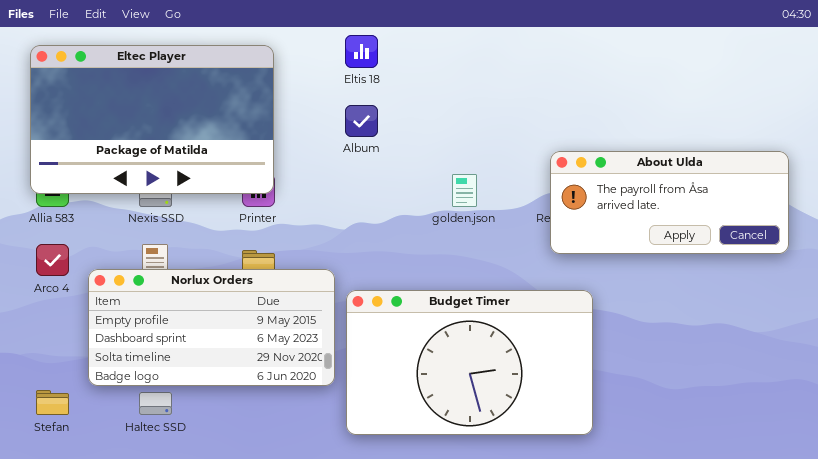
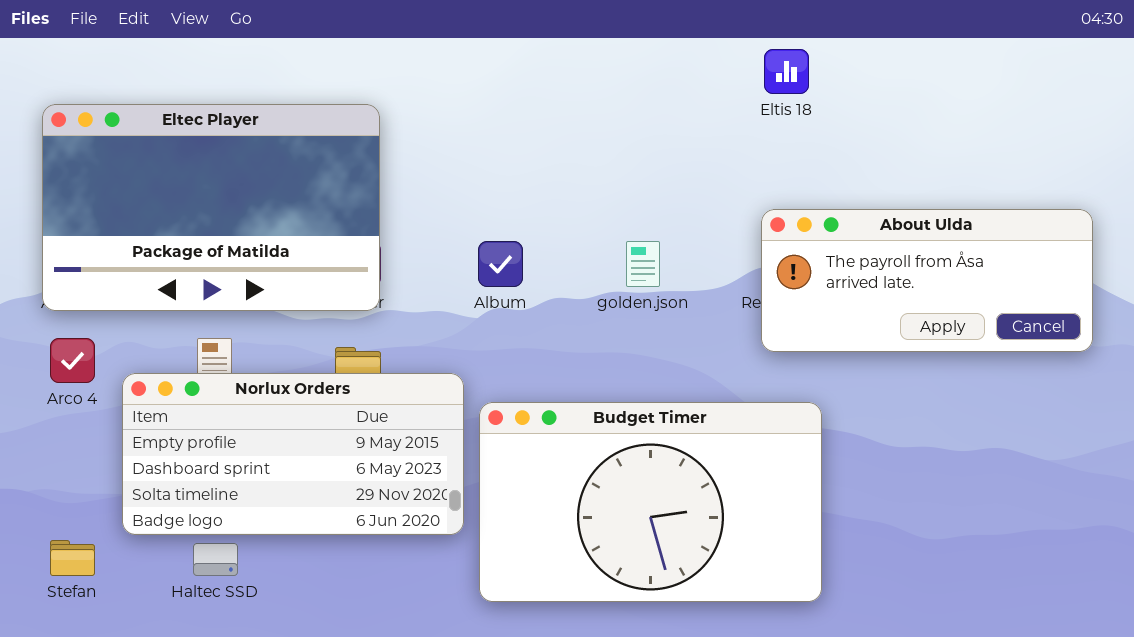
Eltis 18: [345,35,378,68] -> [764,49,809,94], moved
Eltec Player: [30,45,274,194] -> [42,104,380,311], moved
Album: [345,105,378,137] -> [478,241,523,287], moved

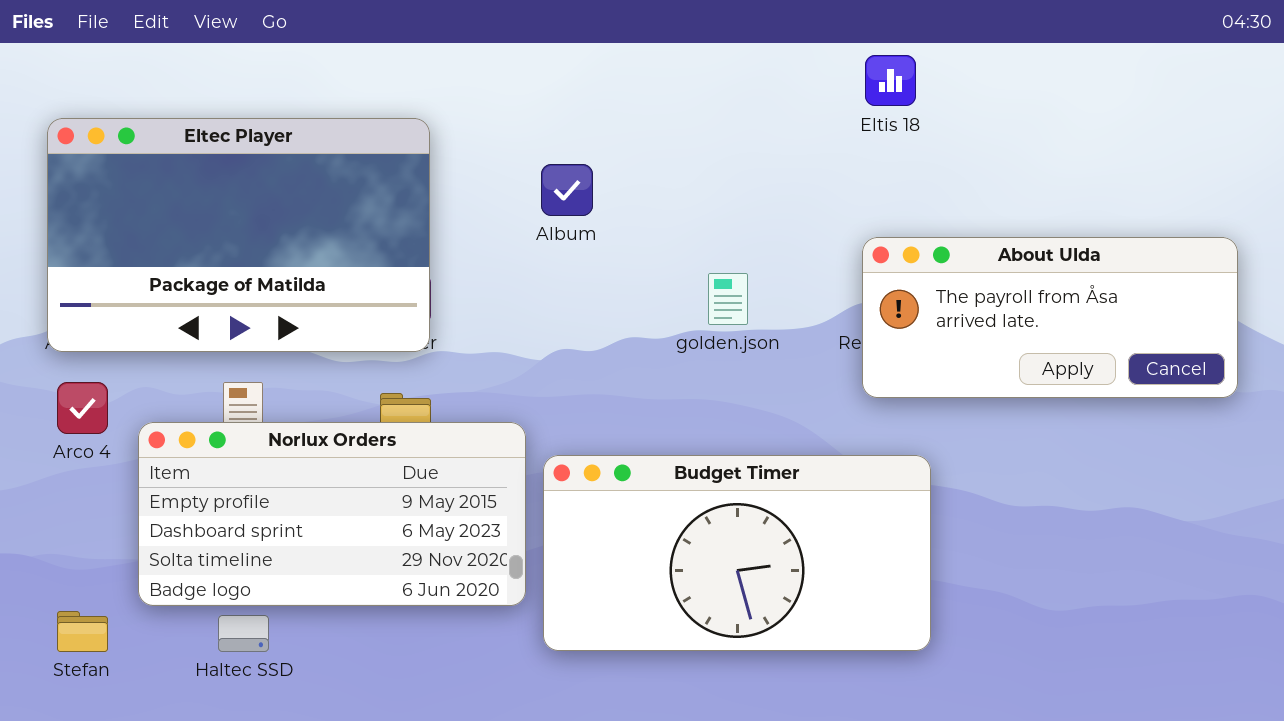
Album: [478,241,523,287] -> [541,164,593,216], moved
Budget Timer: [479,402,822,602] -> [543,455,931,651], resized

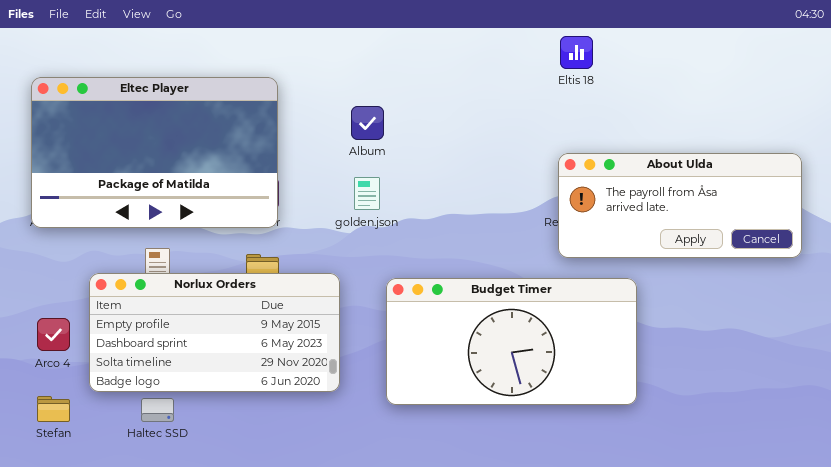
golden.json: [708,273,748,325] -> [354,177,380,210], moved
Arco 4: [57,382,108,434] -> [37,318,70,351], moved
Budget Timer: [543,455,931,651] -> [386,278,637,405], moved

